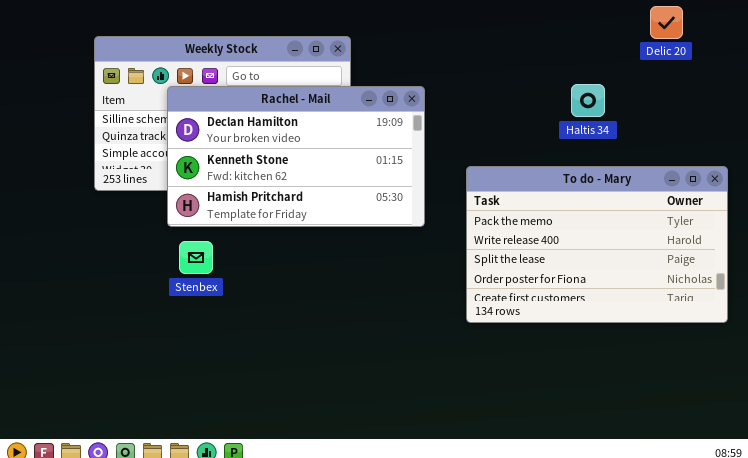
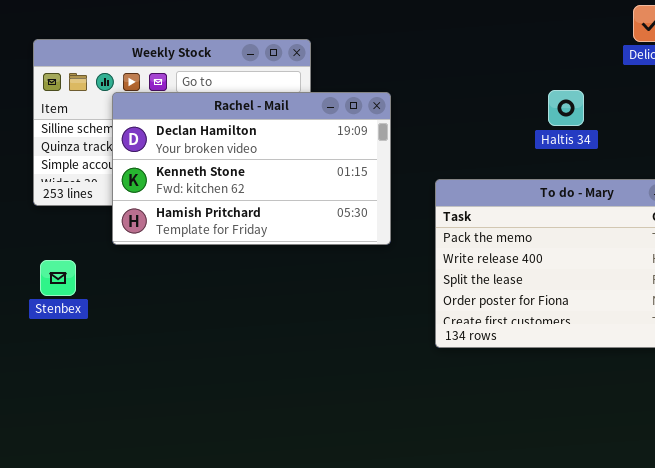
Stenbex: [179,241,213,274] -> [40,260,76,296], moved

